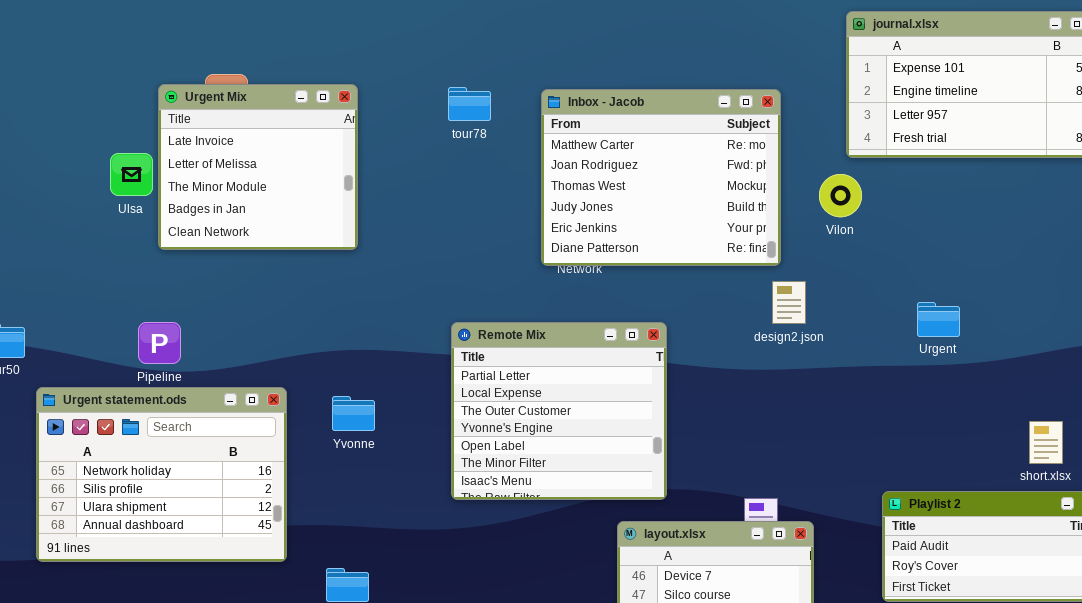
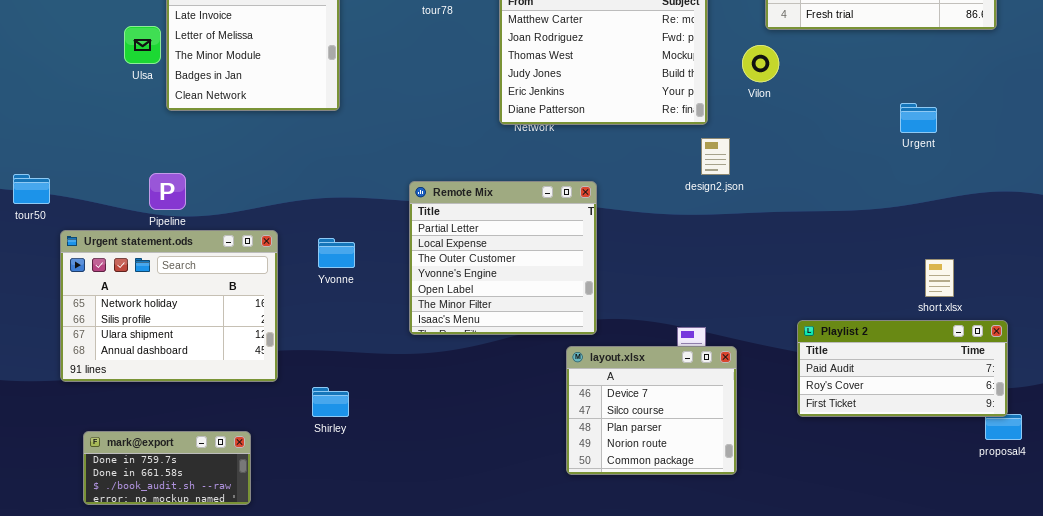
Urgent: [917,302,960,337] -> [900,103,937,133], moved
Remote Mix: [451,322,667,500] -> [409,181,597,335], moved

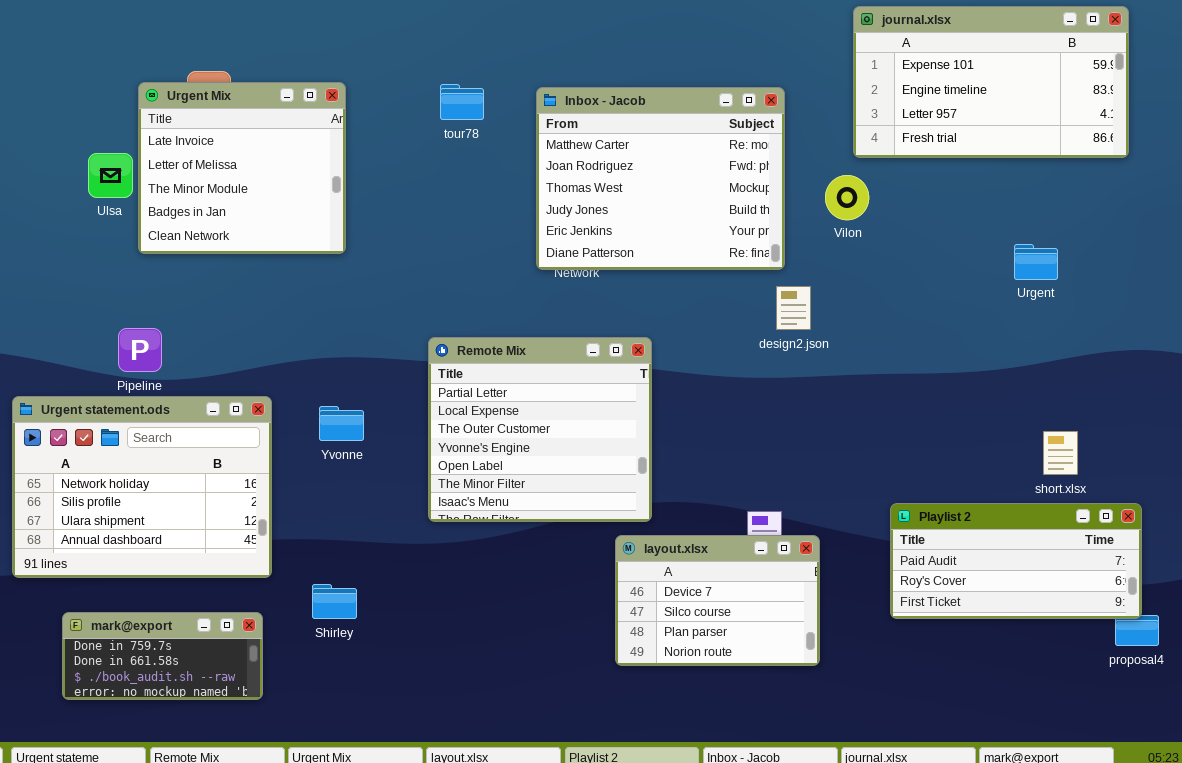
layout.xlsx: [566,346,737,475] -> [615,535,820,666], resized
mark@export: [83,431,251,505] -> [62,612,263,700], moved

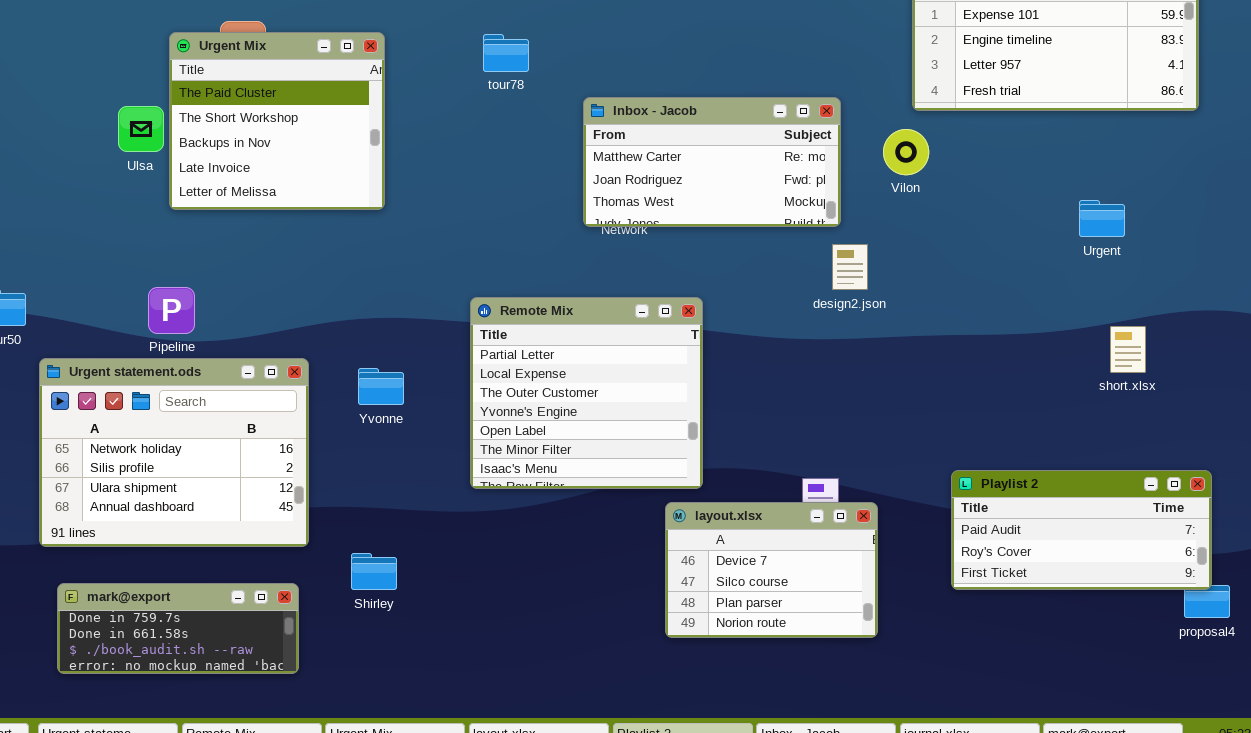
Urgent Mix: [138,82,346,254] -> [169,32,385,210], scrolled up 3 rows
Inbox - Jacob: [536,87,785,270] -> [583,97,841,227], resized
short.xlsx: [1043,431,1078,475] -> [1110,326,1146,373], moved
mark@export: [62,612,263,700] -> [57,583,299,674], resized

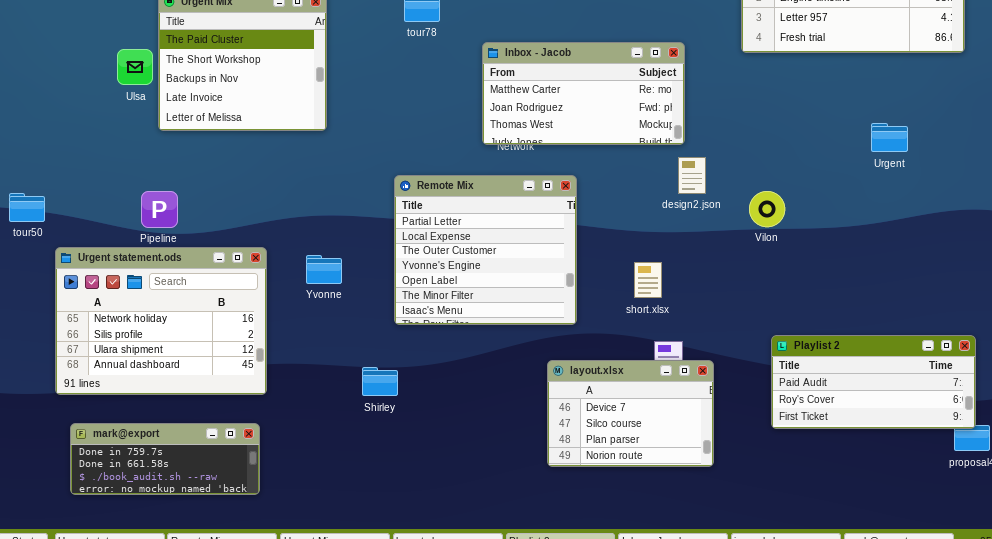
Vilon: [883,129,929,175] -> [749,191,785,227], moved
Remote Mix: [470,297,703,489] -> [394,175,577,325], moved
short.xlsx: [1110,326,1146,373] -> [634,262,662,298], moved
Shirley: [351,553,397,590] -> [362,367,398,396], moved

